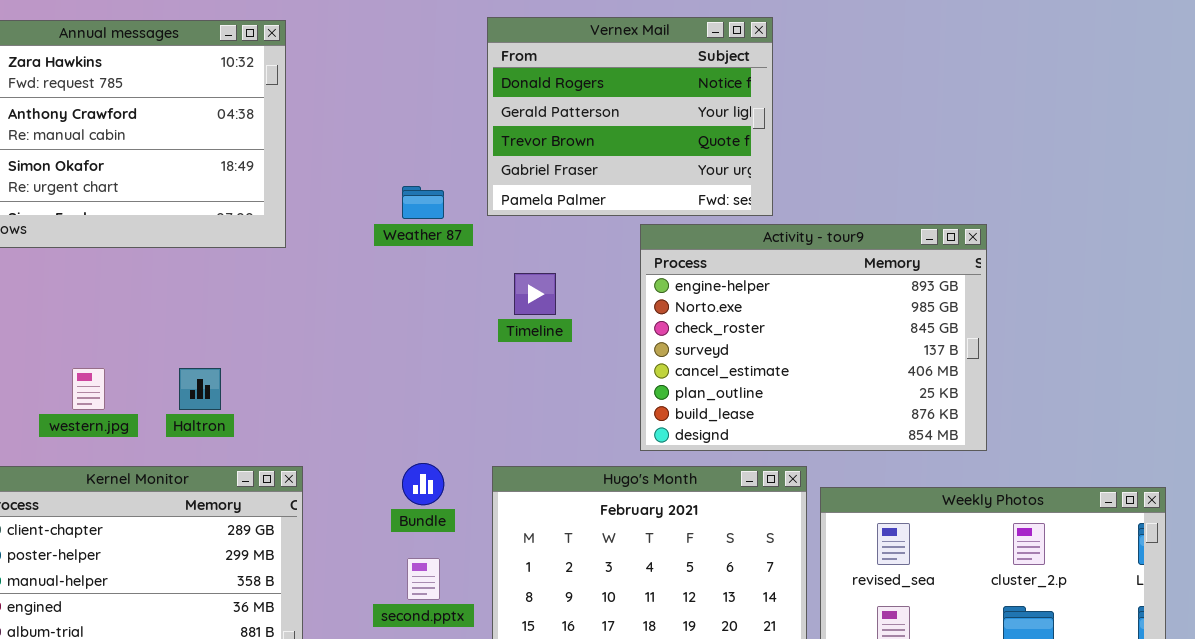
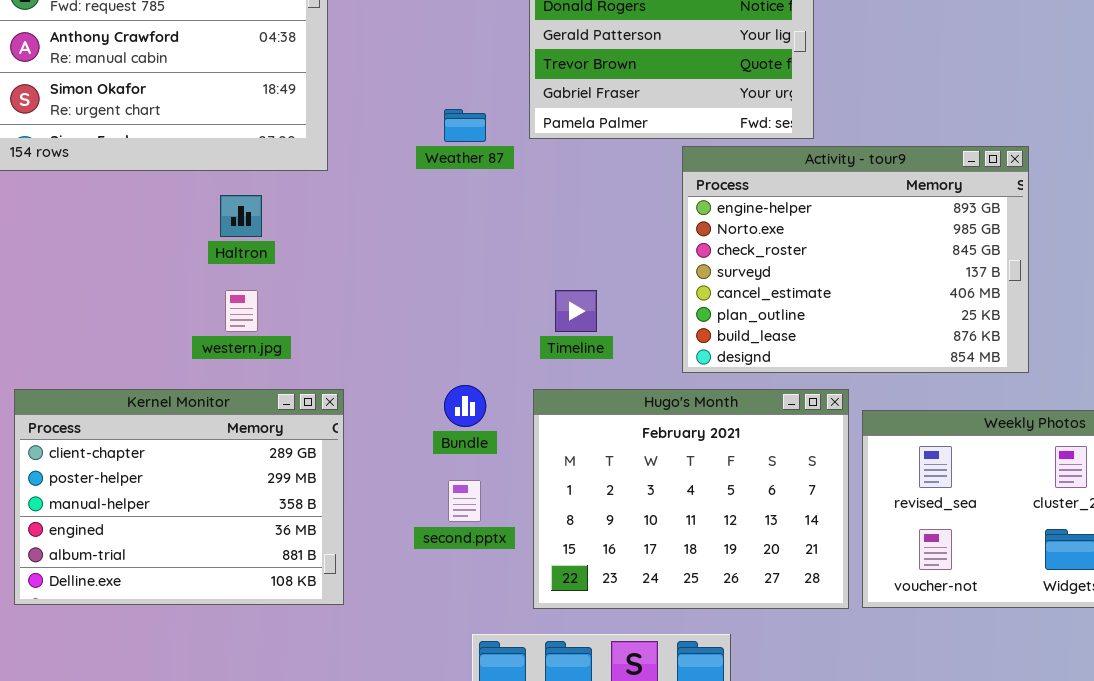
Timeline: [514,273,556,315] -> [555,290,597,332], moved
western.jpg: [72,368,105,410] -> [225,290,258,332], moved
Haltron: [179,368,221,410] -> [220,195,262,237], moved

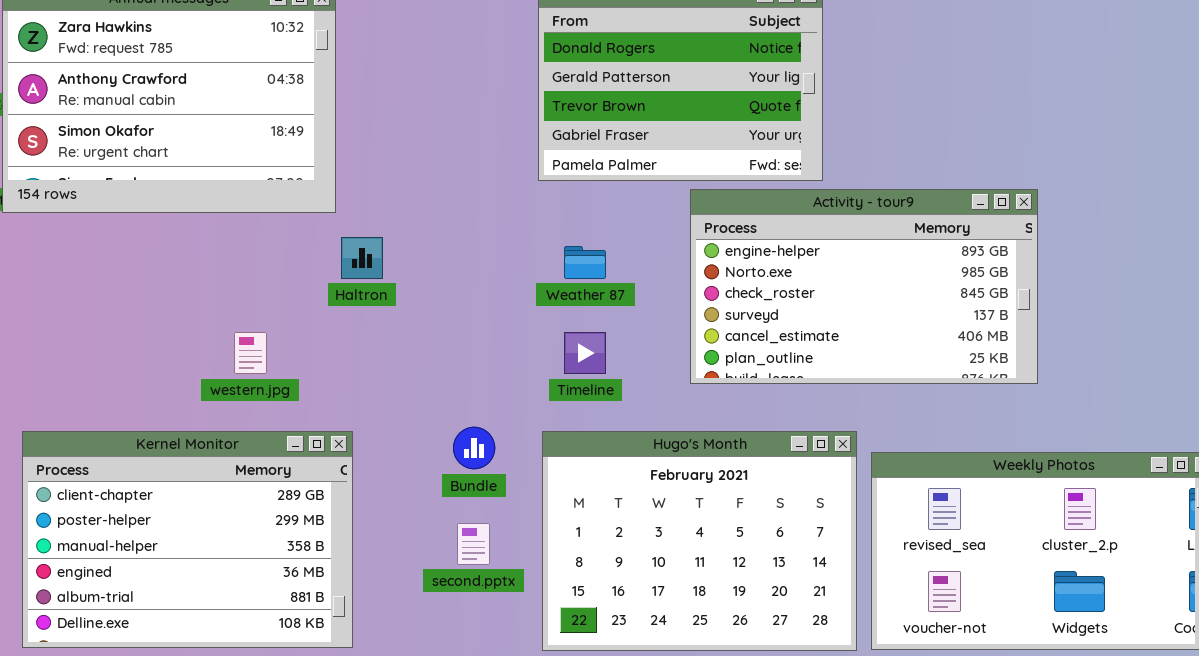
Weather 87: [444,109,486,142] -> [564,246,606,279], moved
Activity - tour9: [682,146,1029,373] -> [690,189,1038,384], resized
Haltron: [220,195,262,237] -> [341,237,383,279], moved

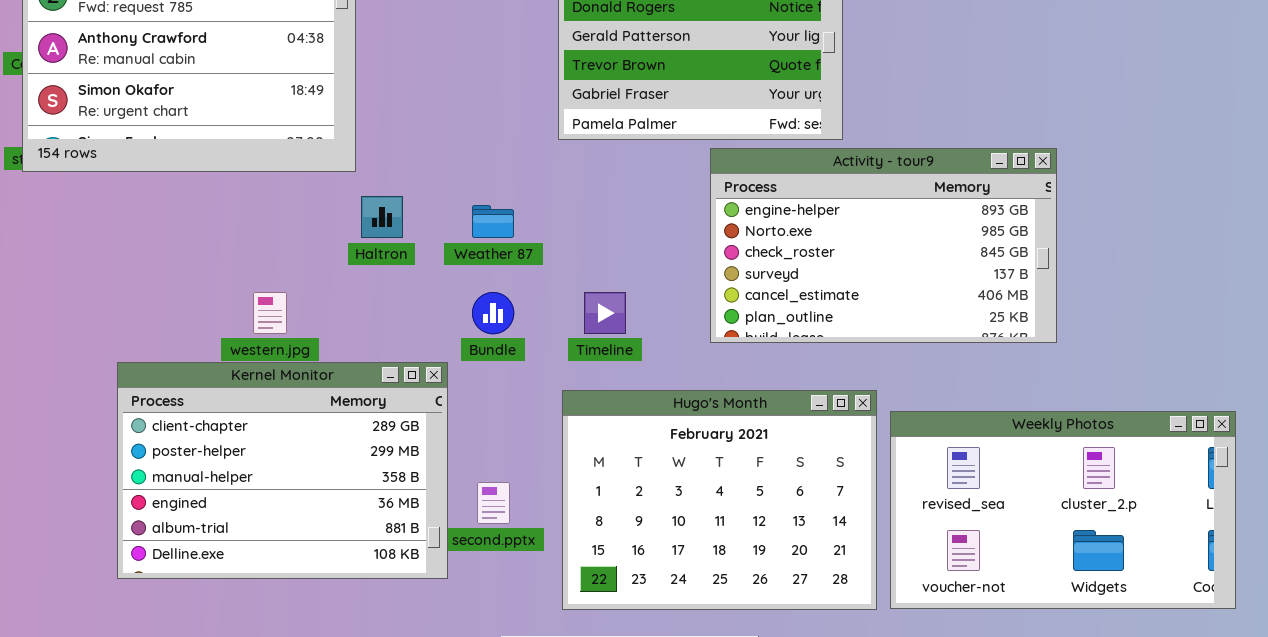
Weather 87: [564,246,606,279] -> [472,205,514,238], moved
Bundle: [453,427,495,469] -> [472,292,514,334], moved
Kernel Monitor: [22,431,353,648] -> [117,362,448,579], moved

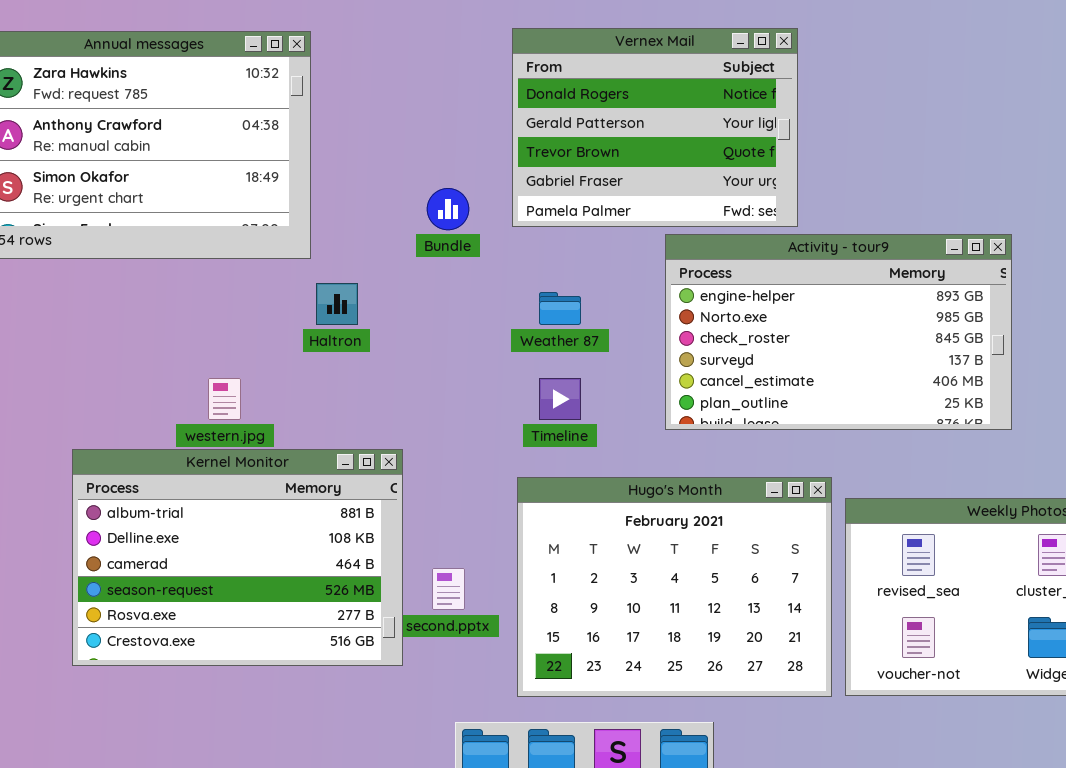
Weather 87: [472,205,514,238] -> [539,292,581,325], moved
Bundle: [472,292,514,334] -> [427,188,469,230], moved
Kernel Monitor: [117,362,448,579] -> [72,449,403,666], scrolled down 4 rows

